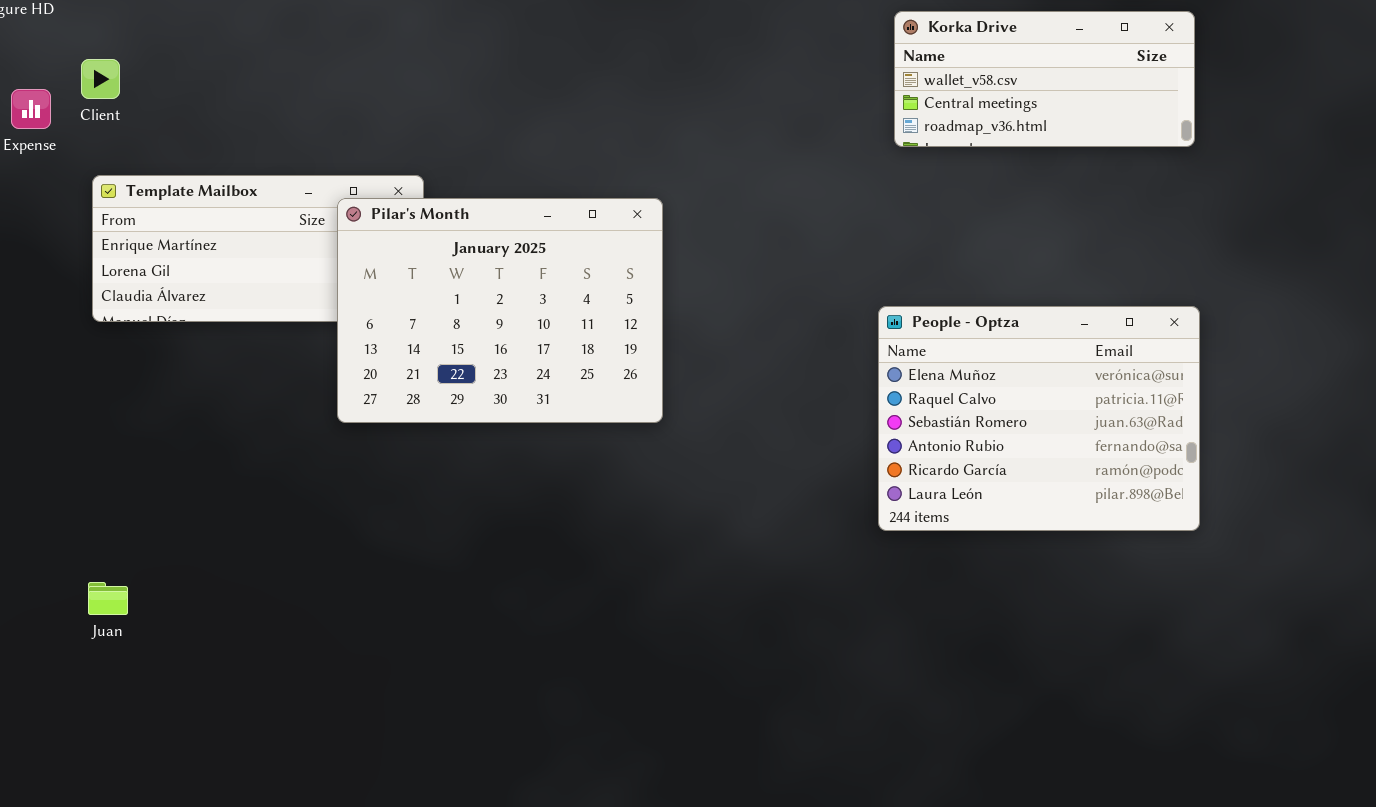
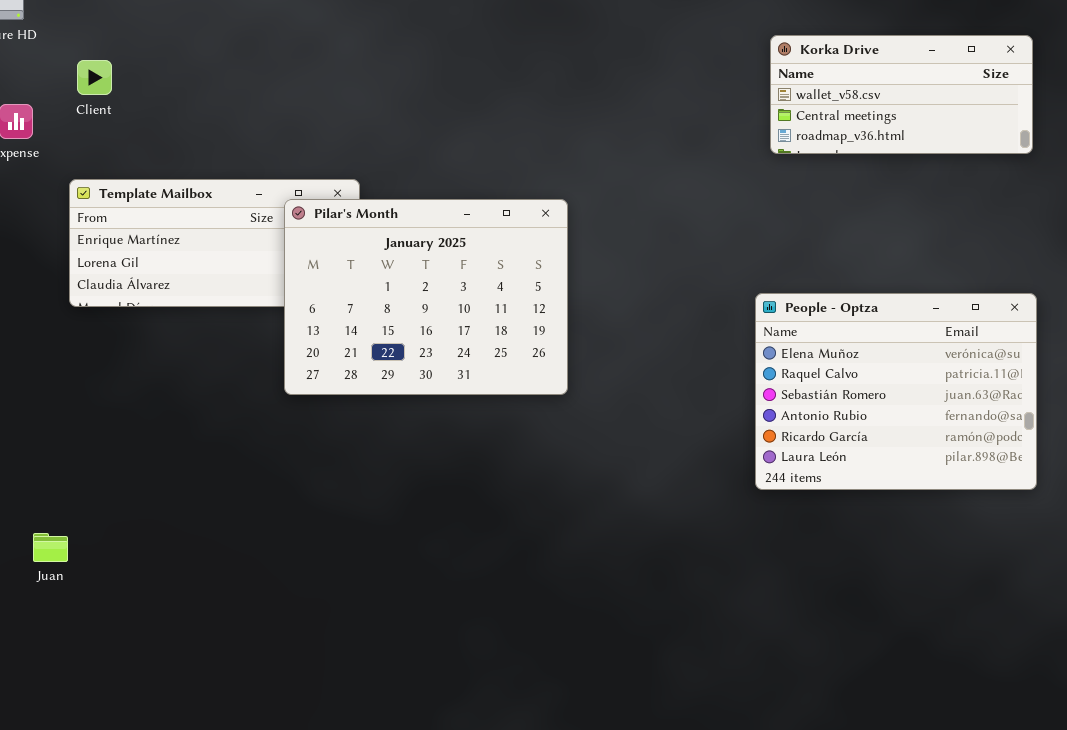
Client: [81,59,120,99] -> [77,60,112,95], moved
Juan: [88,582,128,615] -> [33,533,68,562], moved

